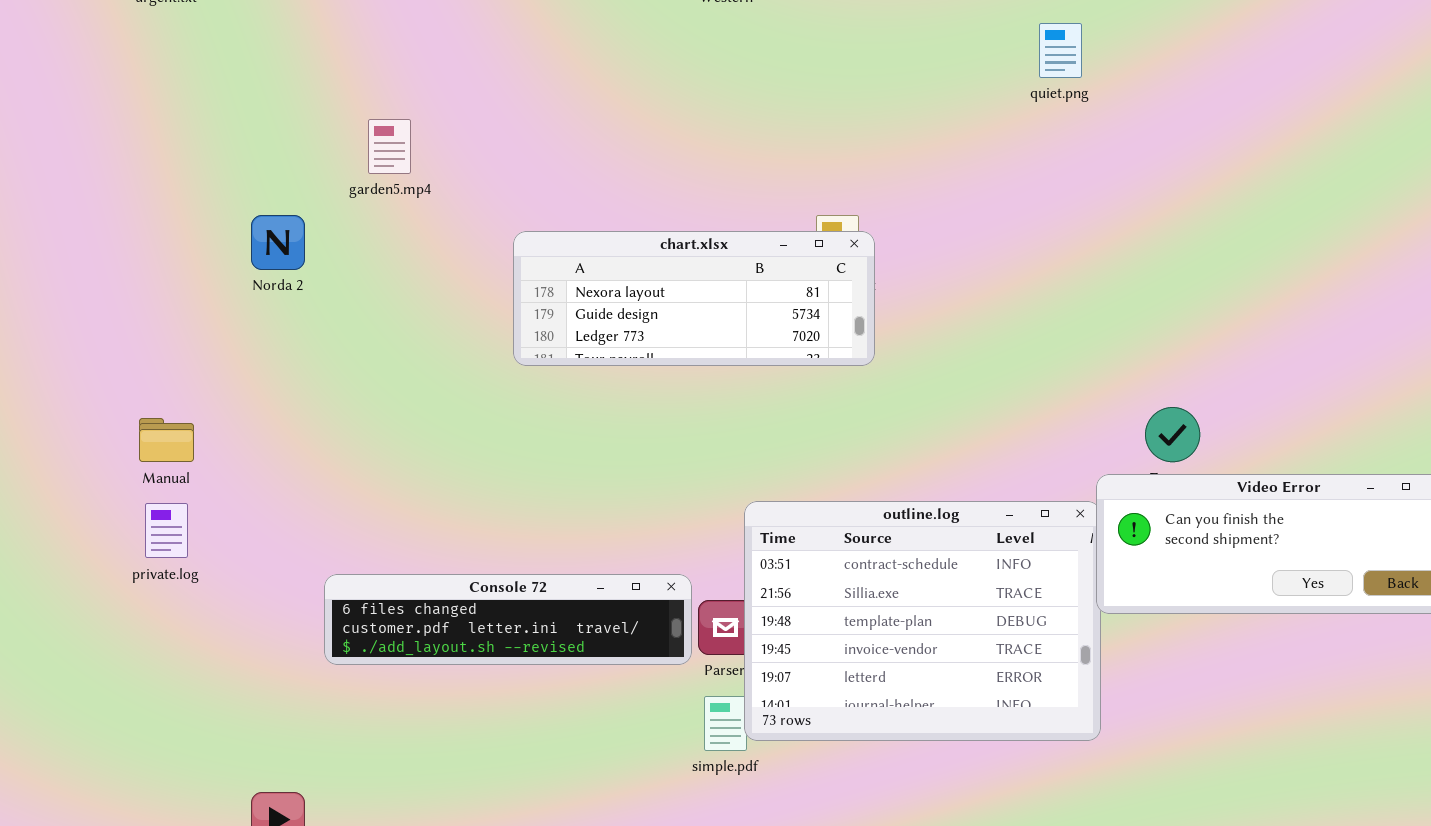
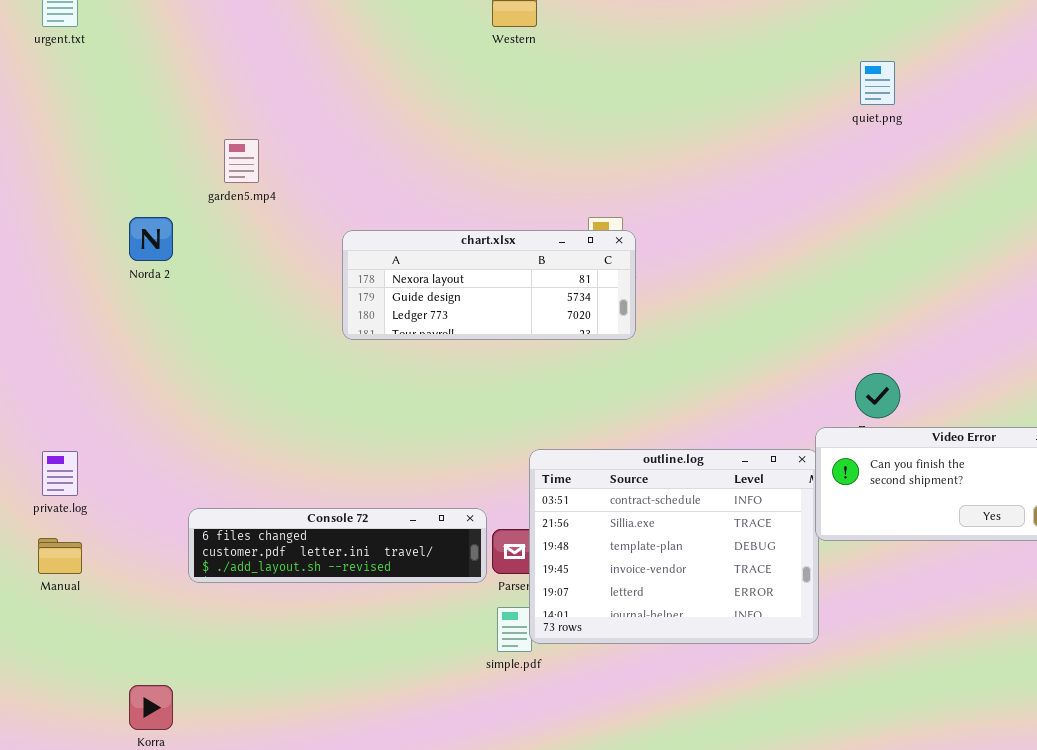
quiet.png: [1039,23,1082,78] -> [860,61,895,105], moved
Manual: [139,418,194,462] -> [38,538,82,574], moved

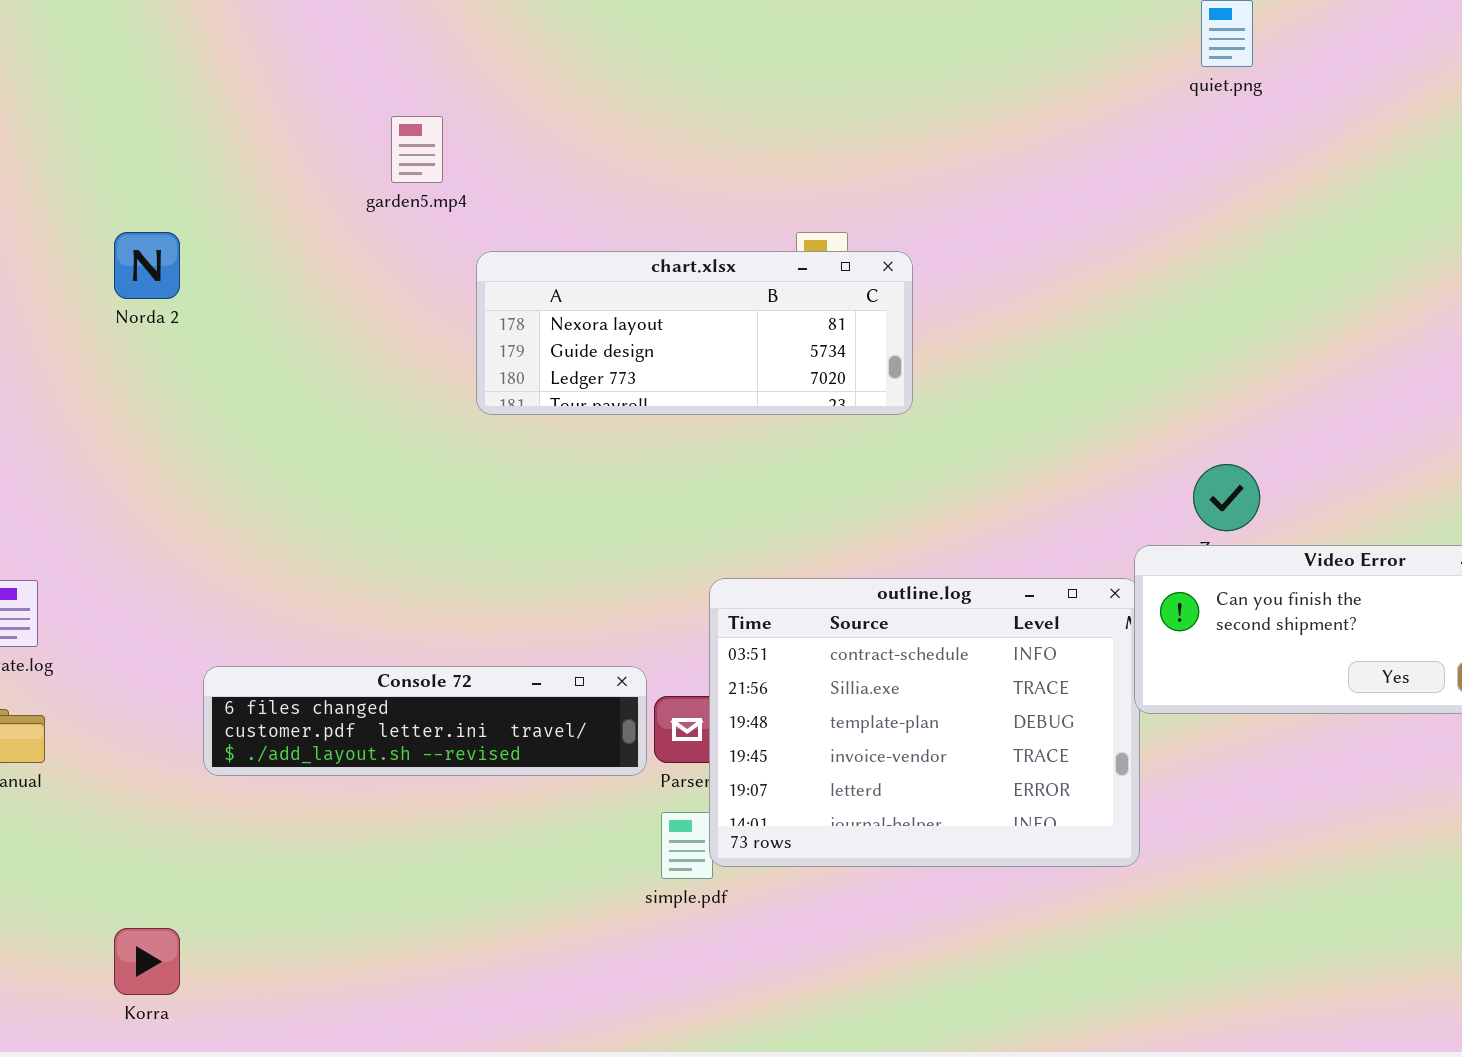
garden5.mp4: [224,139,259,183] -> [391,116,443,183], moved
chart.xlsx: [342,230,636,340] -> [476,251,913,415], moved

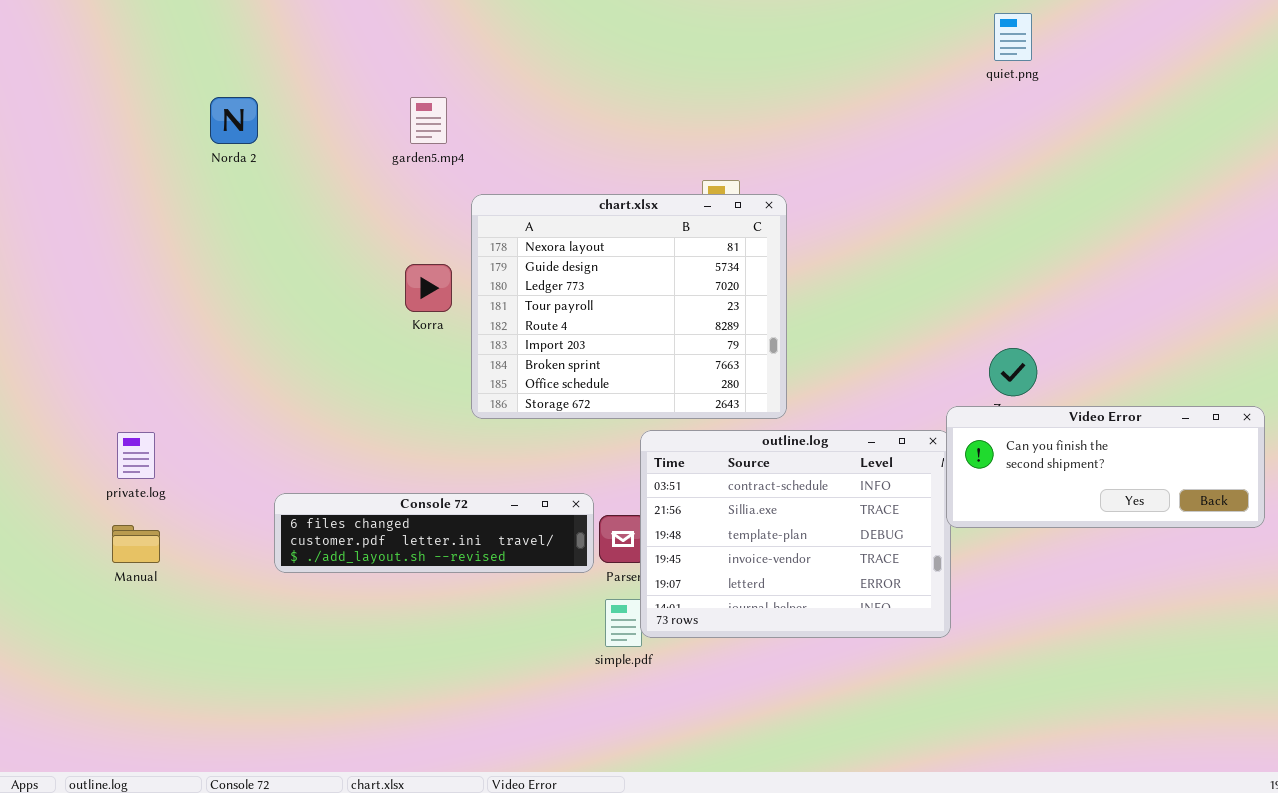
Norda 2: [114,232,180,299] -> [210,97,258,144], moved
chart.xlsx: [476,251,913,415] -> [471,194,787,419], resized
Korra: [114,928,180,995] -> [405,264,452,312], moved

